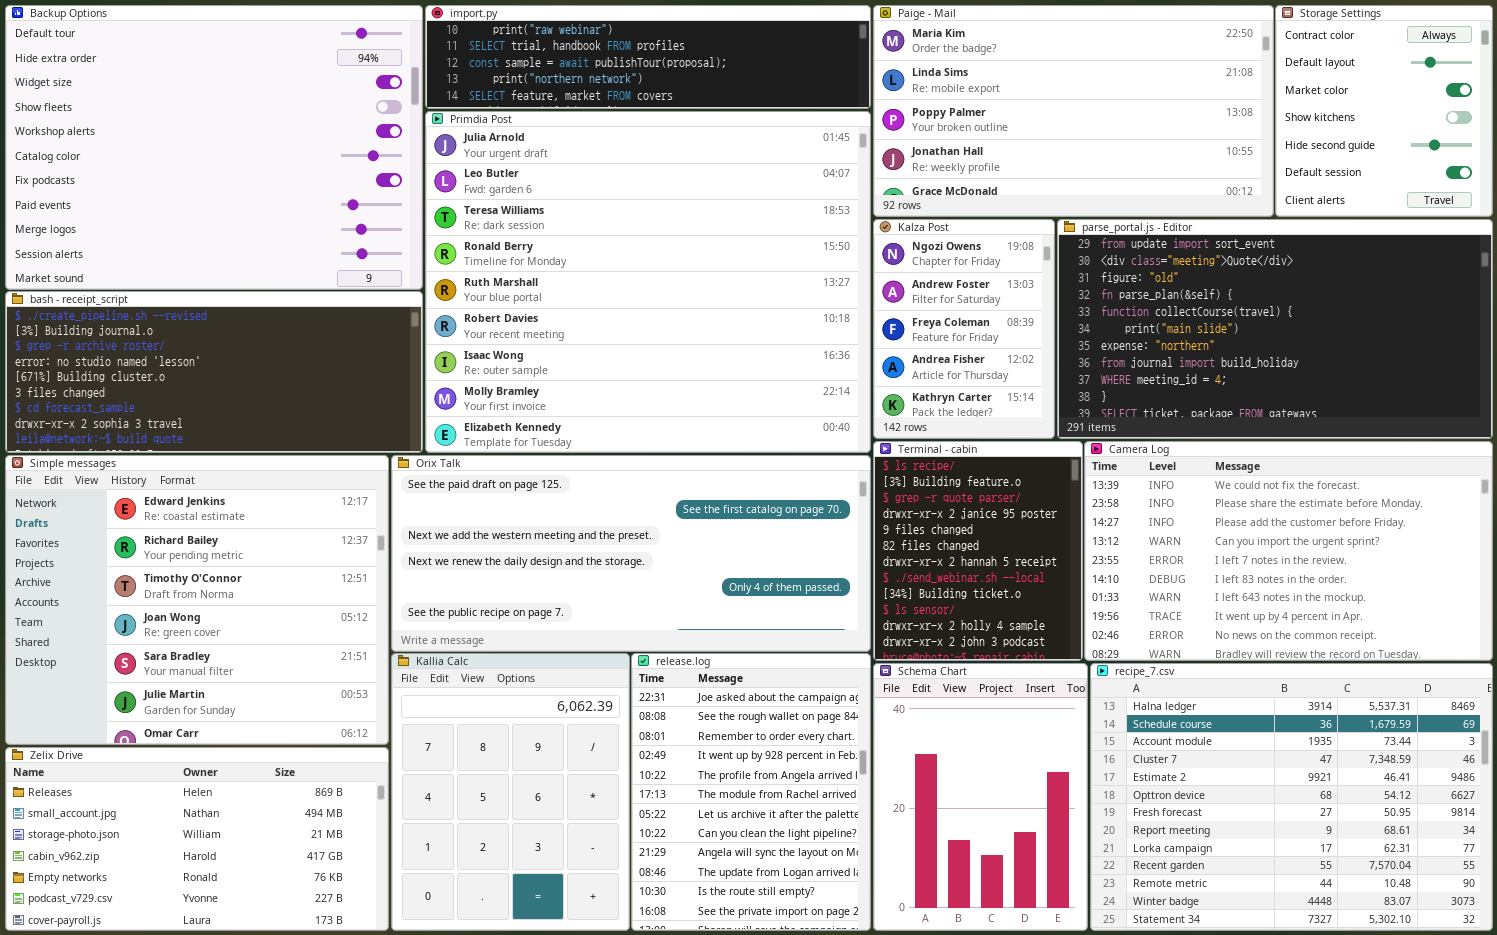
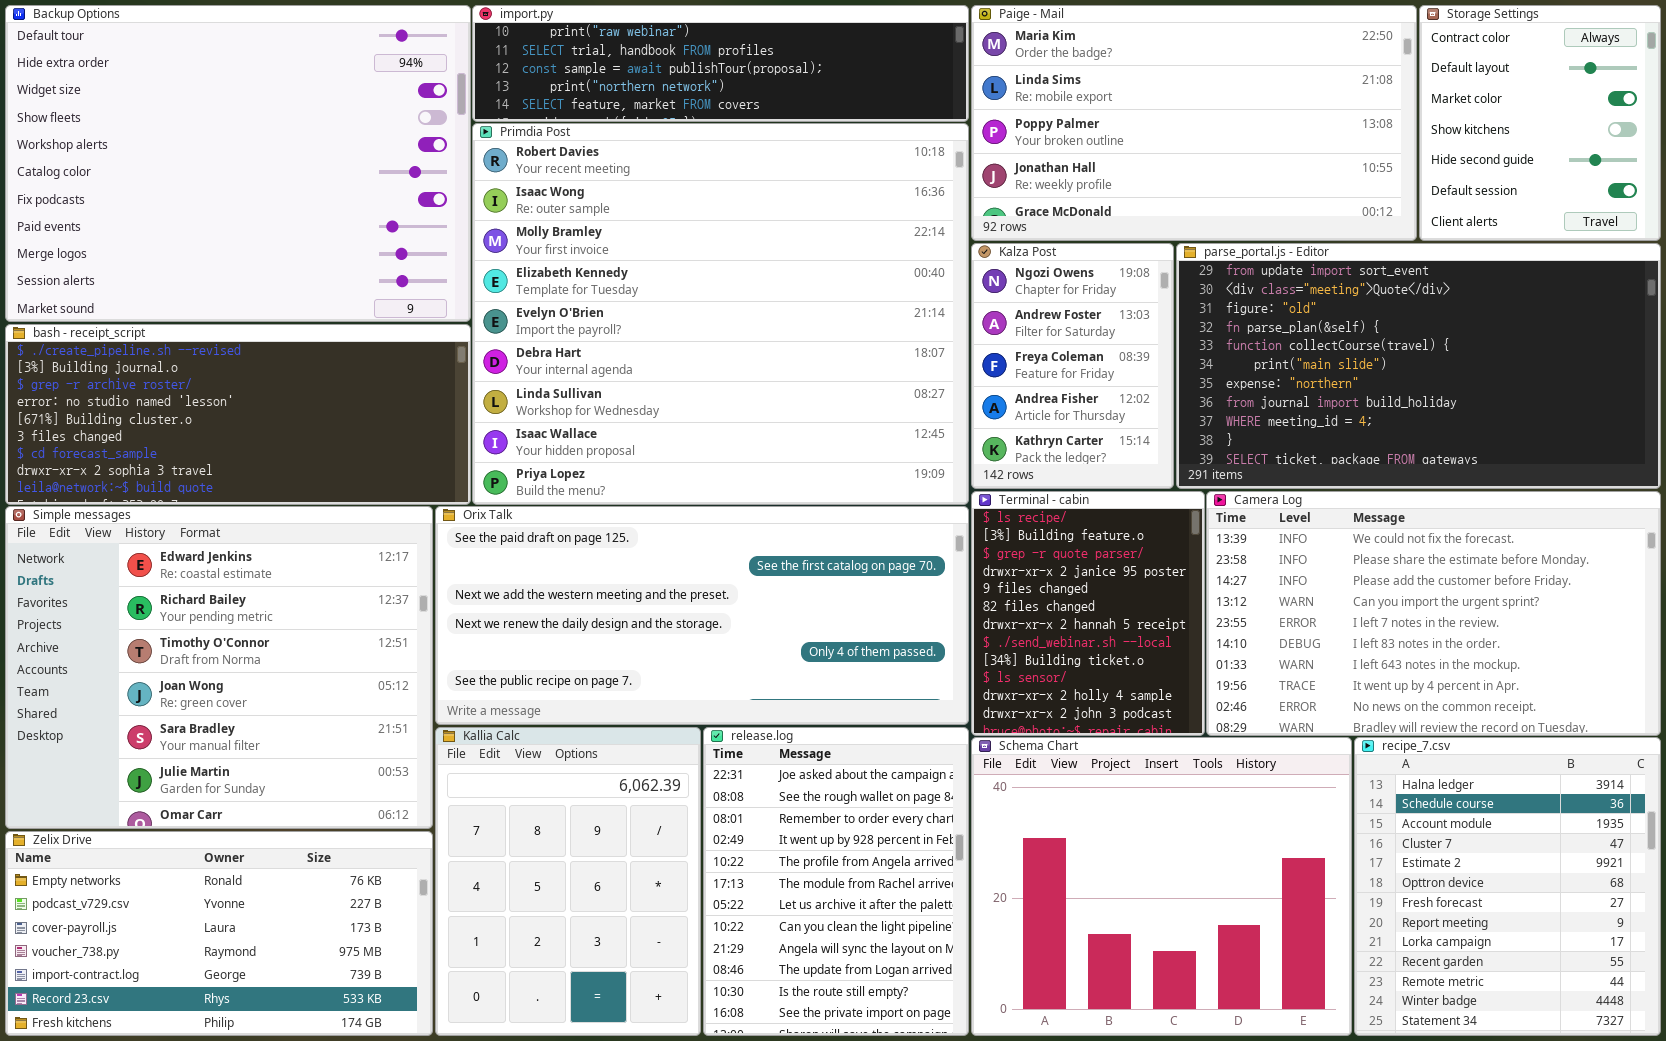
Primdia Post: [425,111,871,453] -> [472,123,969,505], scrolled down 5 rows
Schema Chart: [873,663,1088,931] -> [971,737,1352,1036], resized
recipe_7.csv: [1090,663,1493,931] -> [1354,737,1661,1036], resized
Zelix Drive: [5,747,389,931] -> [5,831,433,1036], scrolled down 4 rows

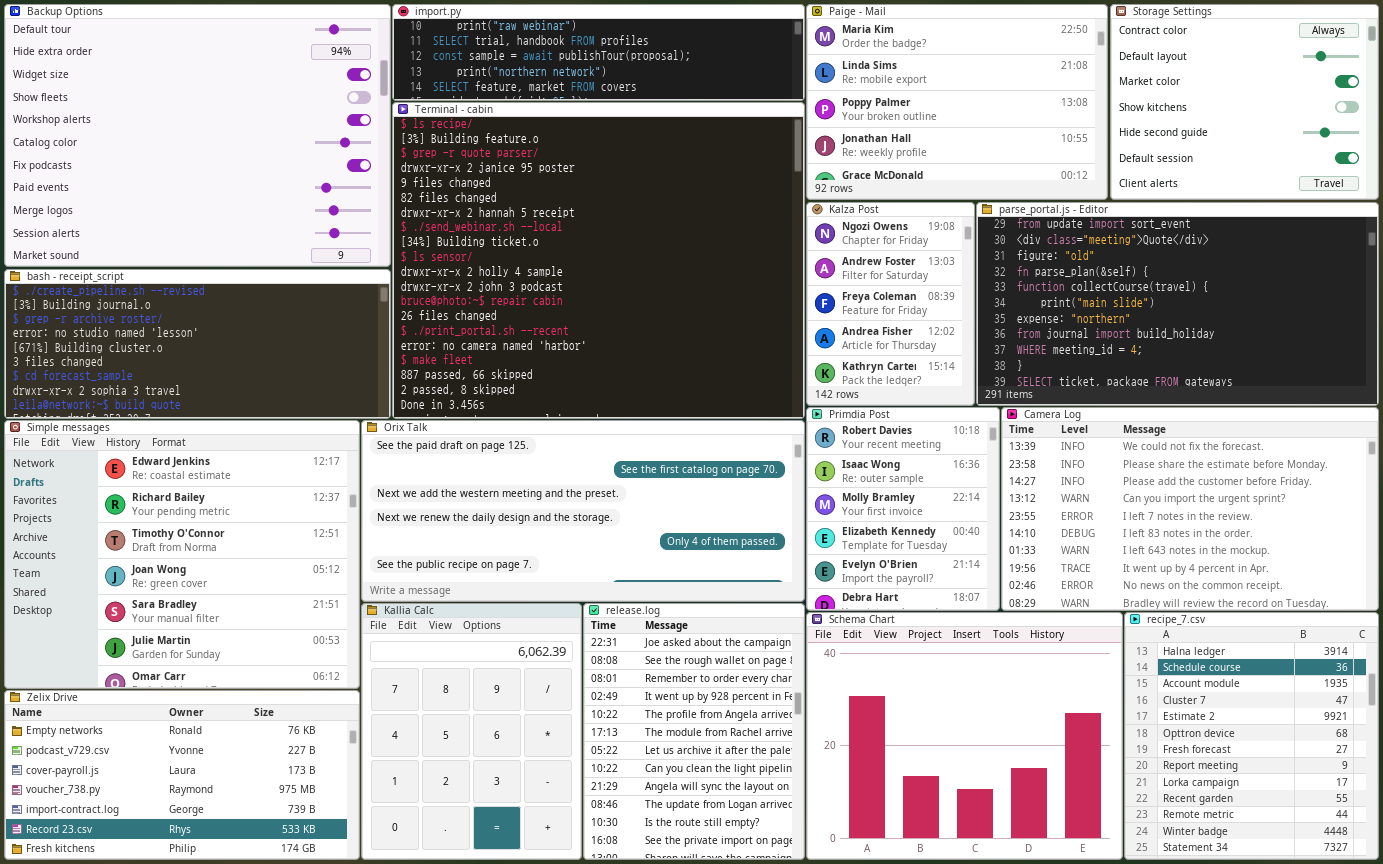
Paige - Mail: [971,5,1417,241] -> [806,4,1108,200], resized
Storage Settings: [1419,5,1661,241] -> [1110,4,1379,200], resized
Primdia Post: [472,123,969,505] -> [806,407,1000,611], moved, resized
Terminal - cabin: [971,491,1205,736] -> [392,102,805,419], moved, resized

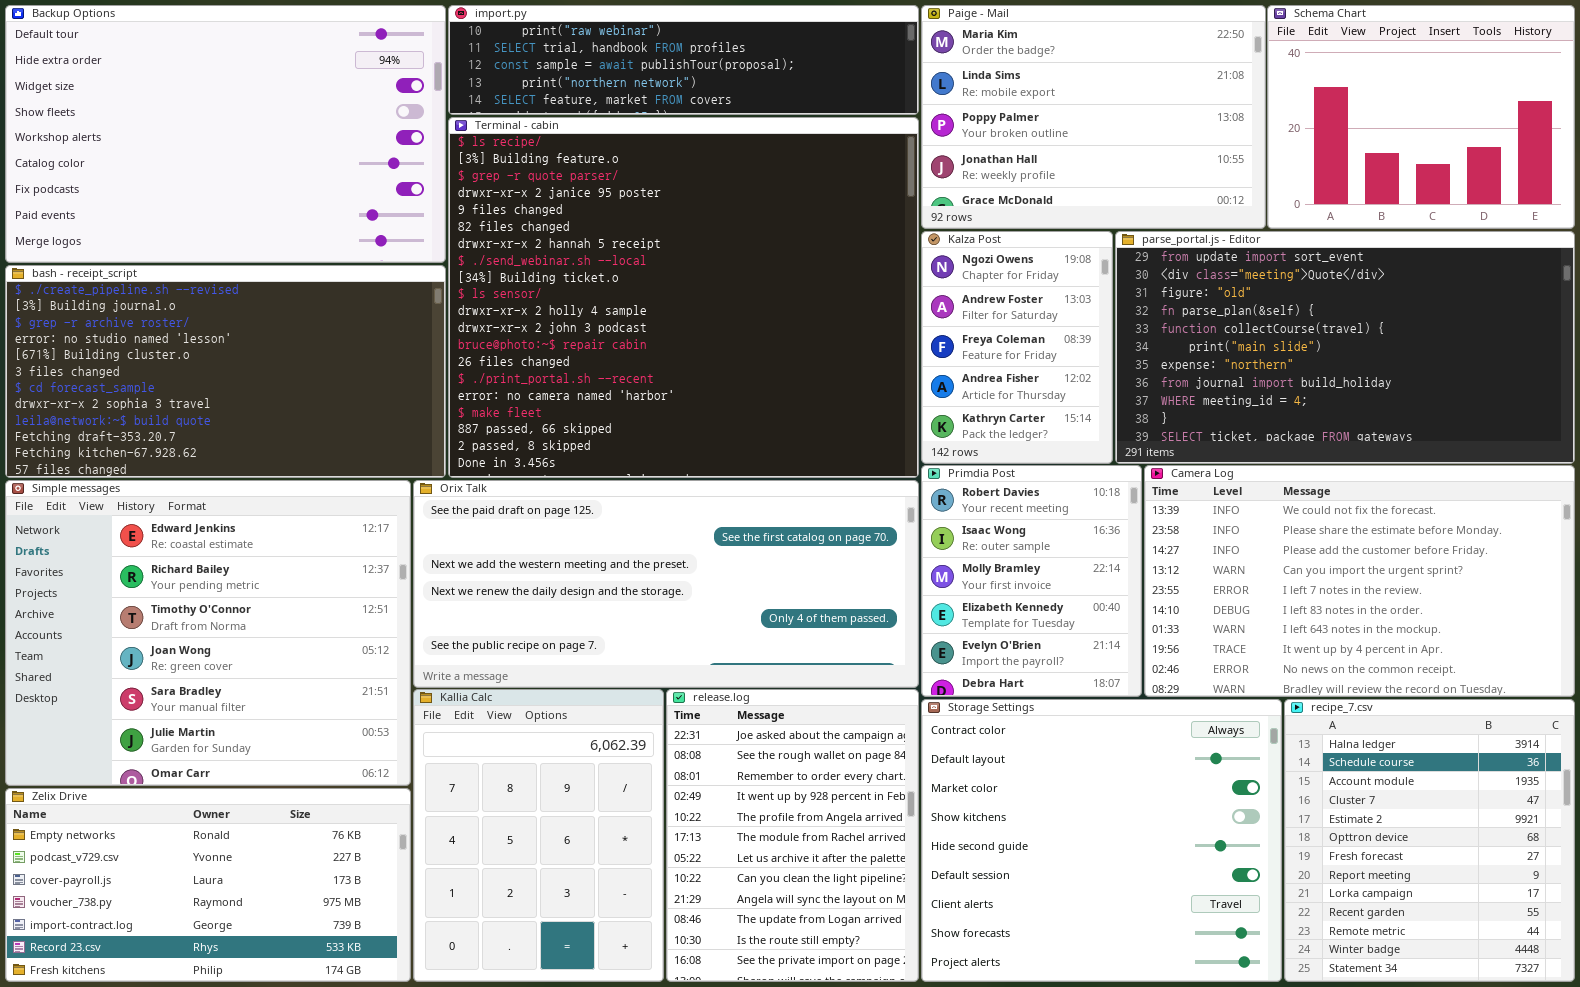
Backup Options: [4,4,391,267] -> [5,5,446,263], resized
Storage Settings: [1110,4,1379,200] -> [921,699,1282,982], moved, resized
bash - receipt_script: [4,269,391,419] -> [5,265,446,478], resized
Schema Chart: [806,612,1123,860] -> [1267,5,1575,229], moved, resized

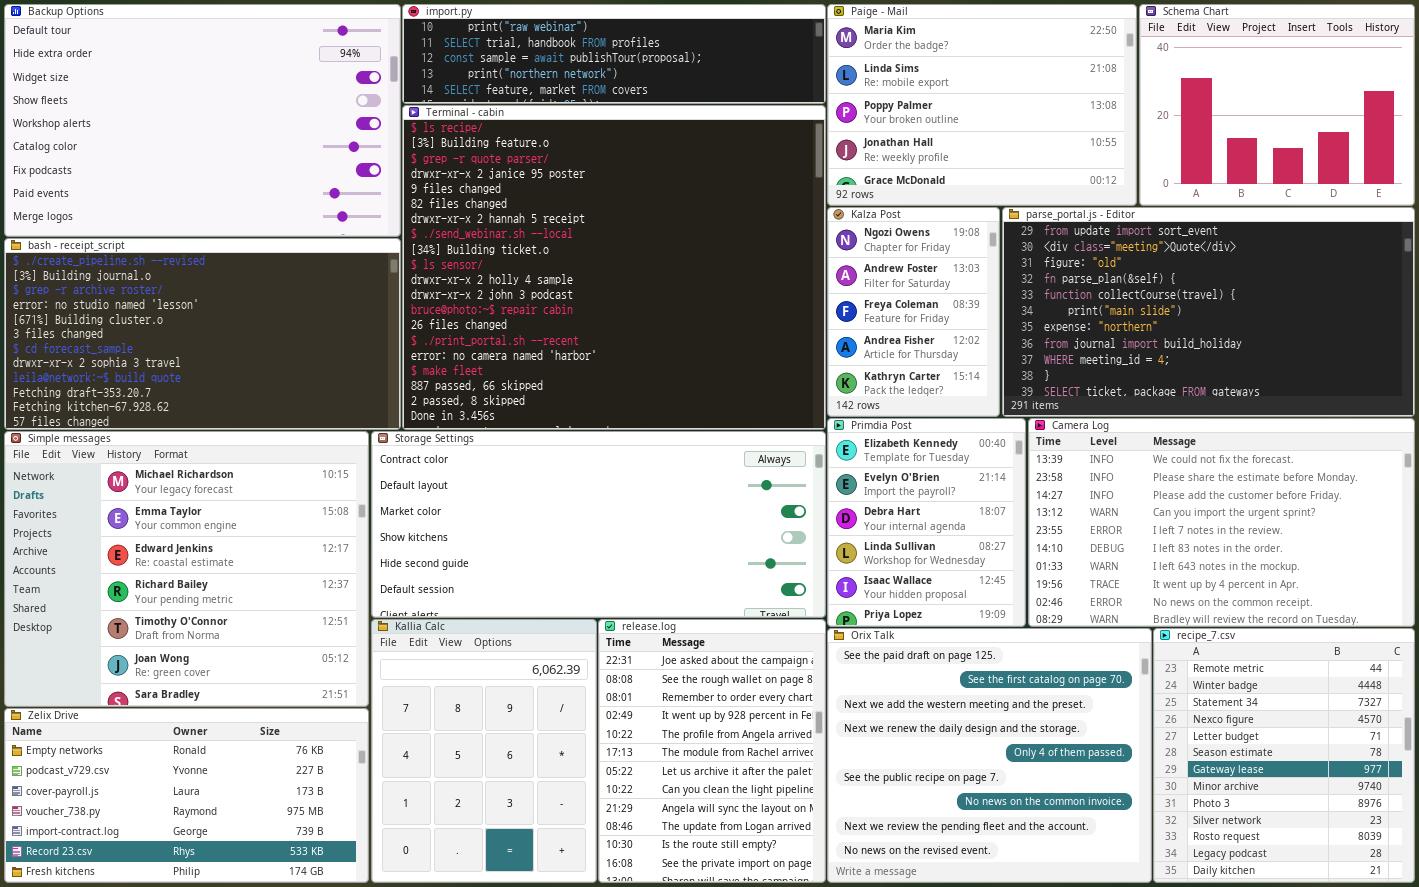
Primdia Post: [921,465,1142,697] -> [827,418,1026,627], scrolled down 3 rows
Simple messages: [5,480,411,786] -> [4,431,369,707], scrolled up 2 rows
Orix Talk: [413,480,919,688] -> [827,628,1152,883], moved, resized
Storage Settings: [921,699,1282,982] -> [371,431,826,618], moved, resized
recipe_7.csv: [1284,699,1575,982] -> [1153,628,1415,883], scrolled down 10 rows

